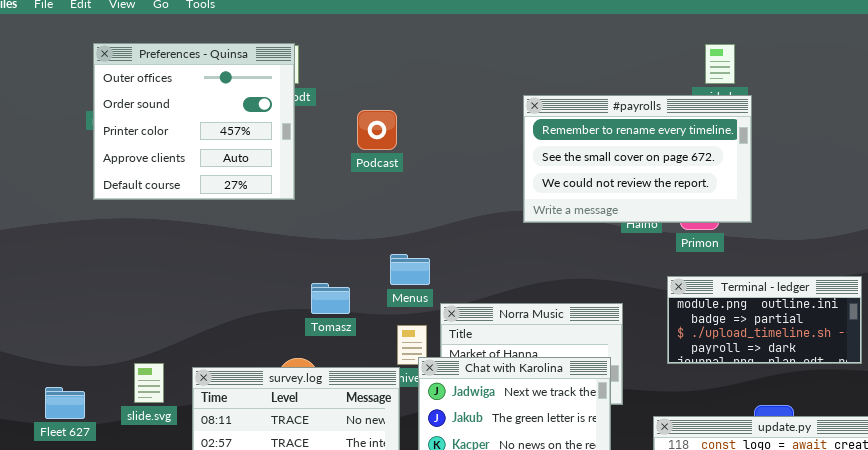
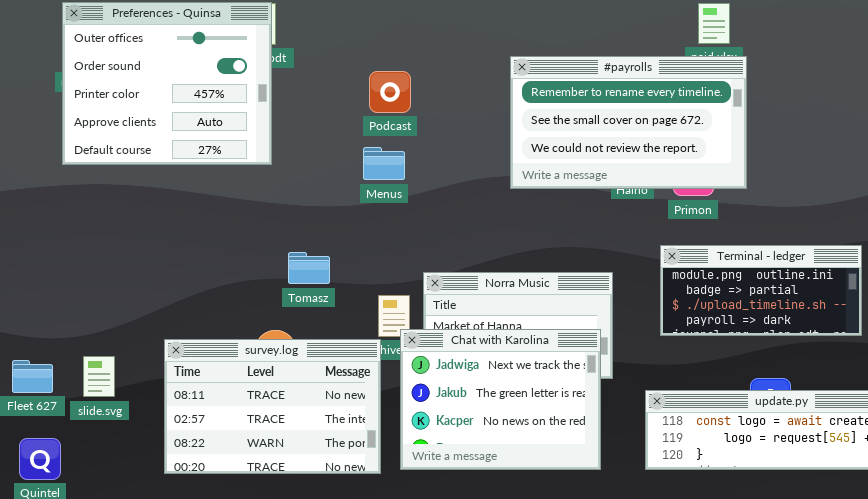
Podcast: [357,110,397,150] -> [369,71,411,113], moved
Menus: [390,254,430,285] -> [363,147,405,180], moved
slide.svg: [134,363,164,403] -> [83,356,115,397], moved

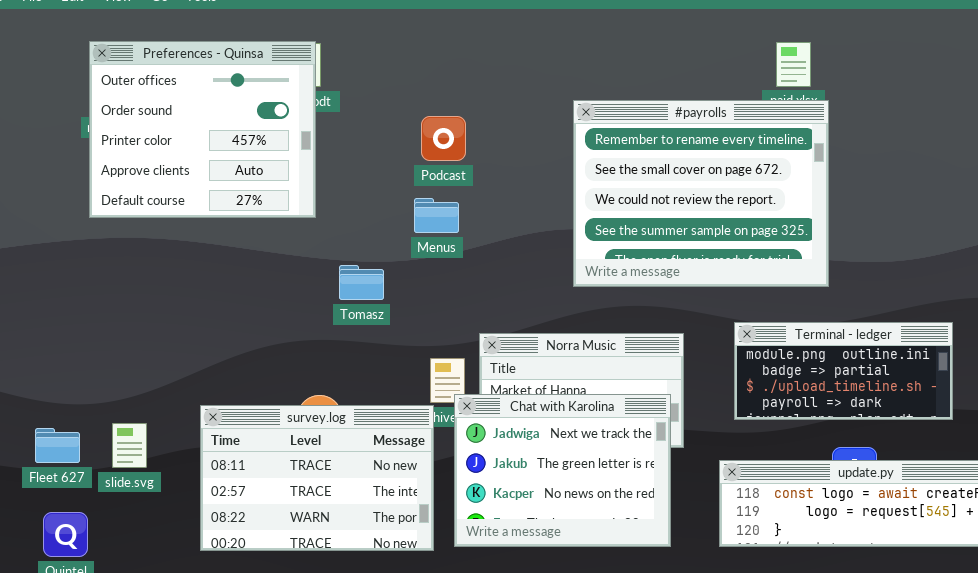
#payrolls: [510,56,747,189] -> [573,100,829,287], resized
Terminal - ledger: [660,245,862,336] -> [734,322,953,420], moved
Tomasz: [288,252,330,284] -> [339,265,384,300], moved

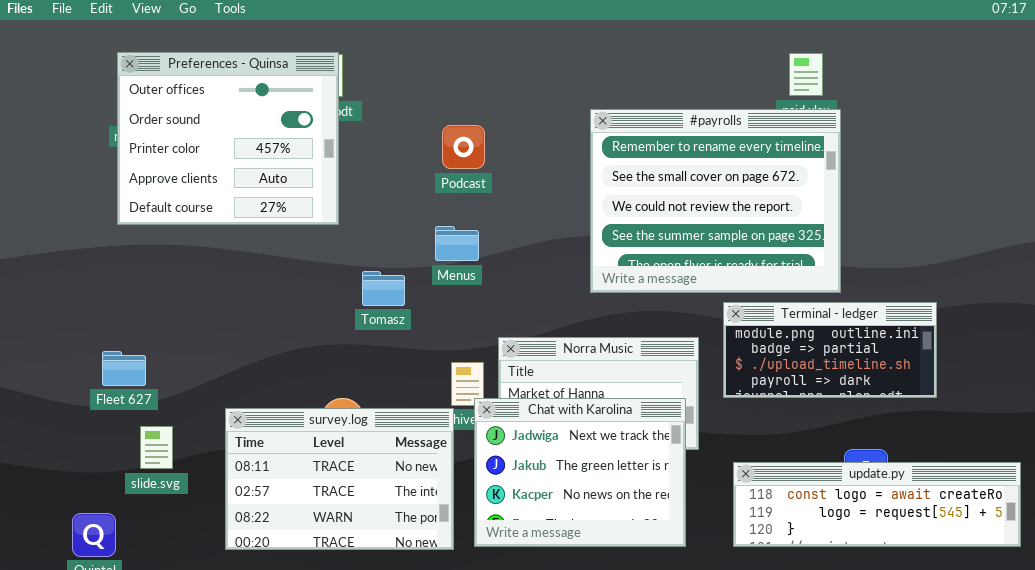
Menus: [414,198,459,233] -> [435,226,479,261], moved
Terminal - ledger: [734,322,953,420] -> [723,302,937,398], moved
Fleet 627: [35,428,80,463] -> [102,351,146,386], moved

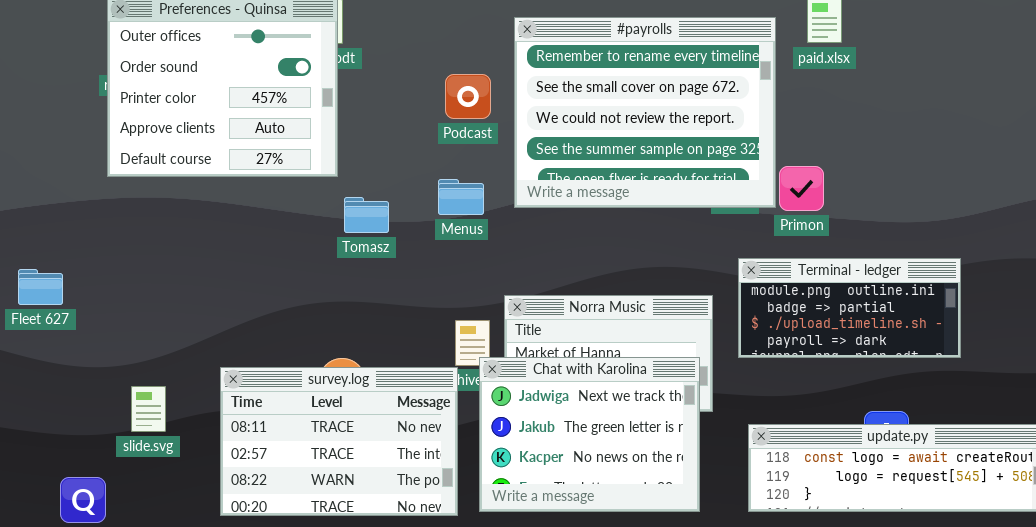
#payrolls: [590,109,841,293] -> [514,17,776,208], moved
Tomasz: [362,271,405,306] -> [344,197,389,233], moved
Fleet 627: [102,351,146,386] -> [18,269,63,305], moved

